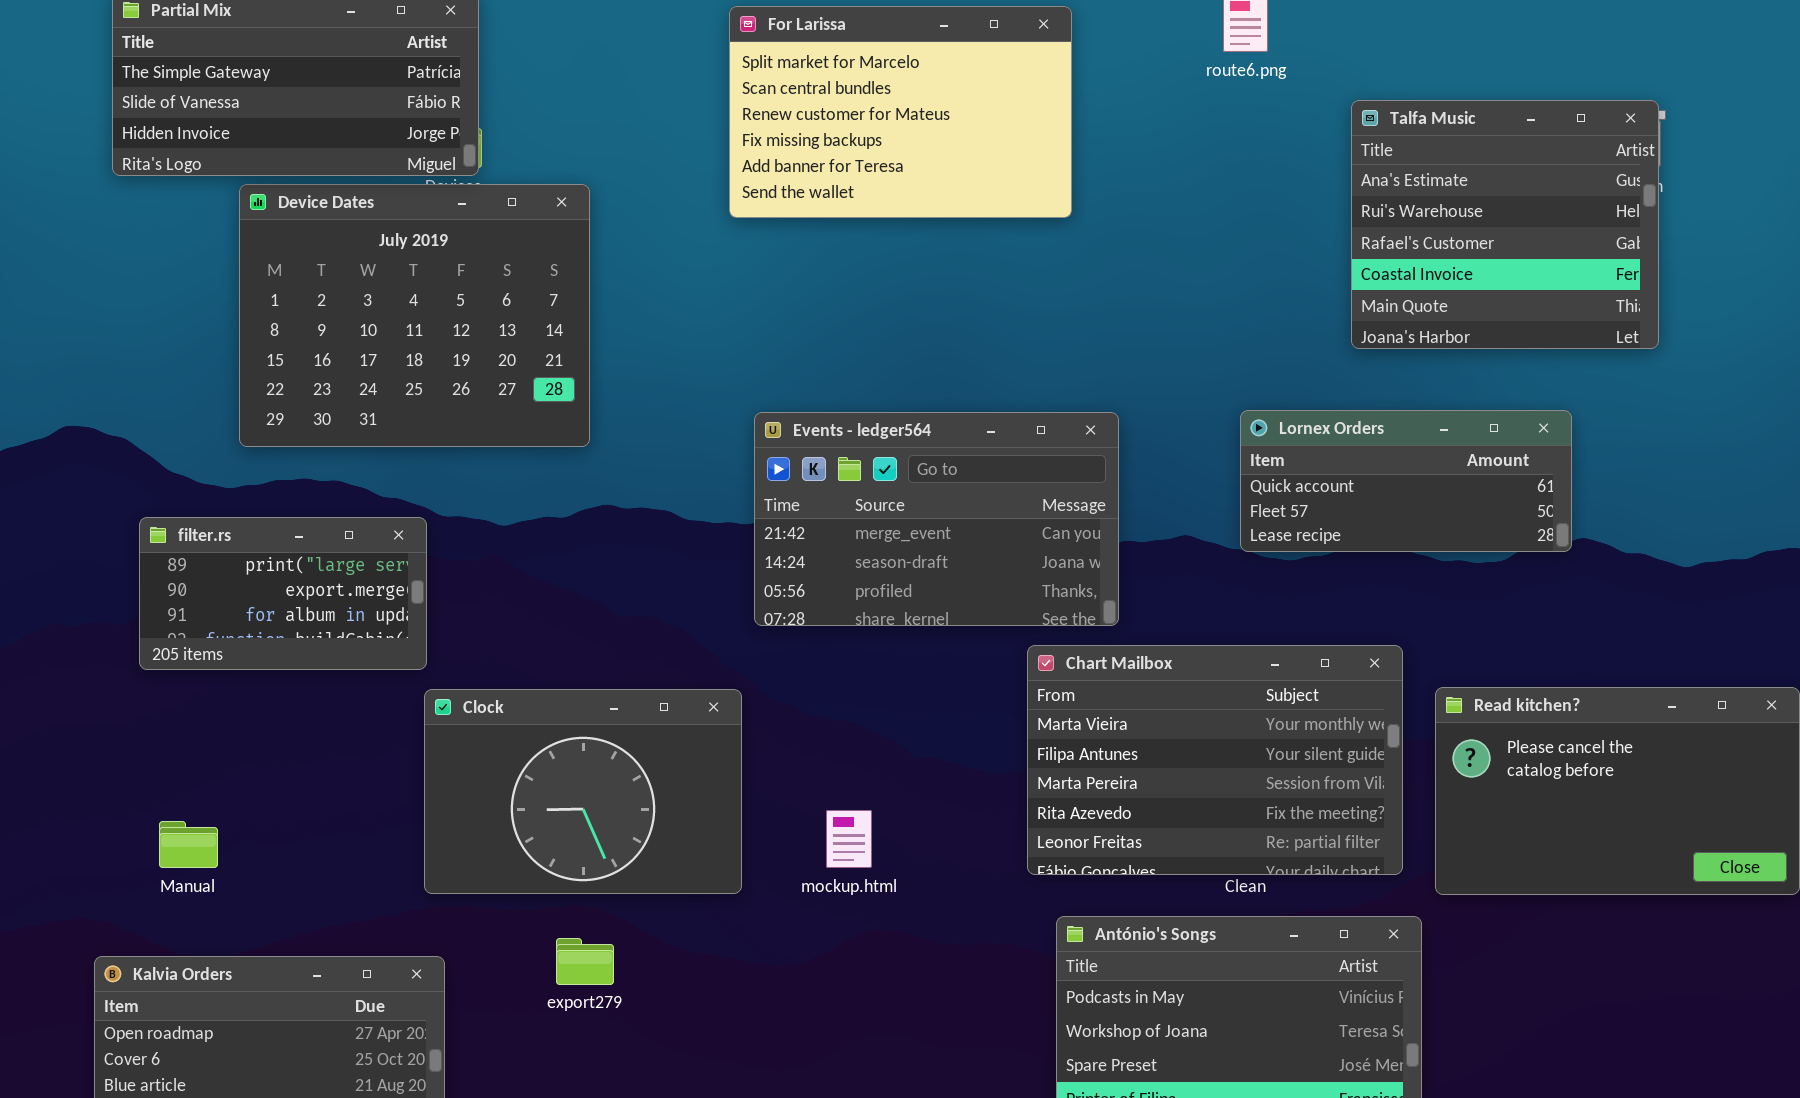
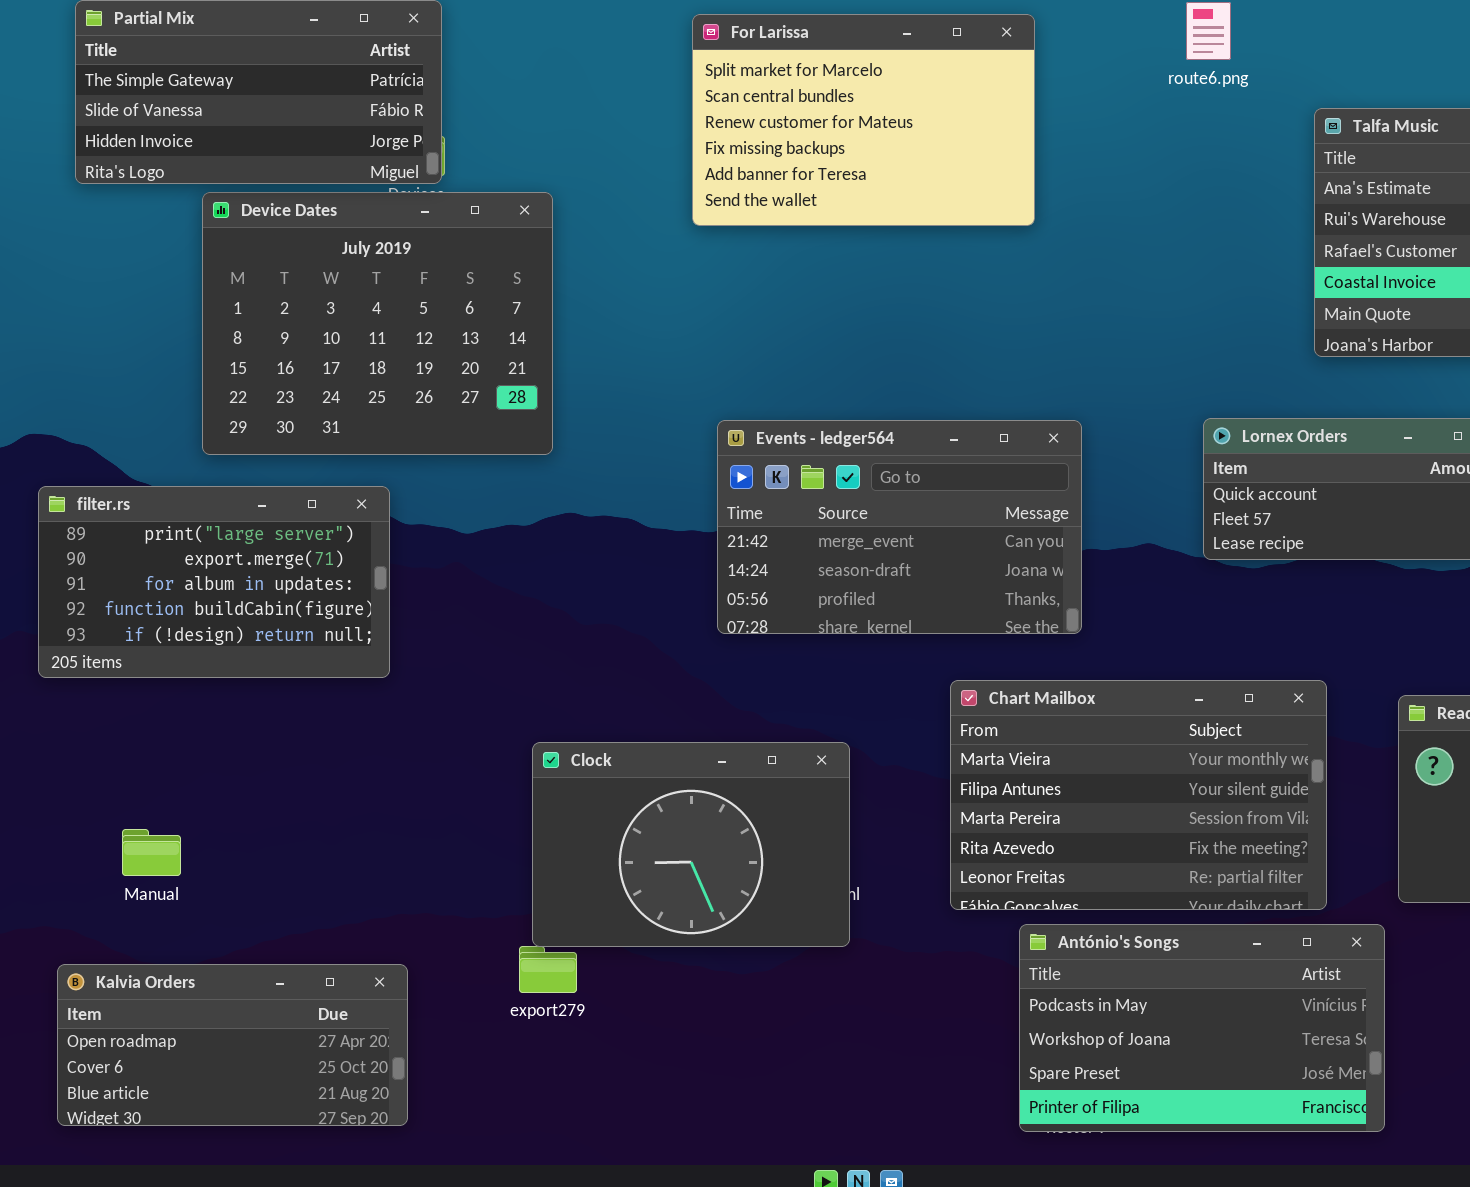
filter.rs: [139,517,427,670] -> [38,486,390,678], resized
Chart Mailbox: [1027,645,1403,875] -> [950,680,1327,910], moved
Clock: [424,689,742,894] -> [532,742,850,947], moved

